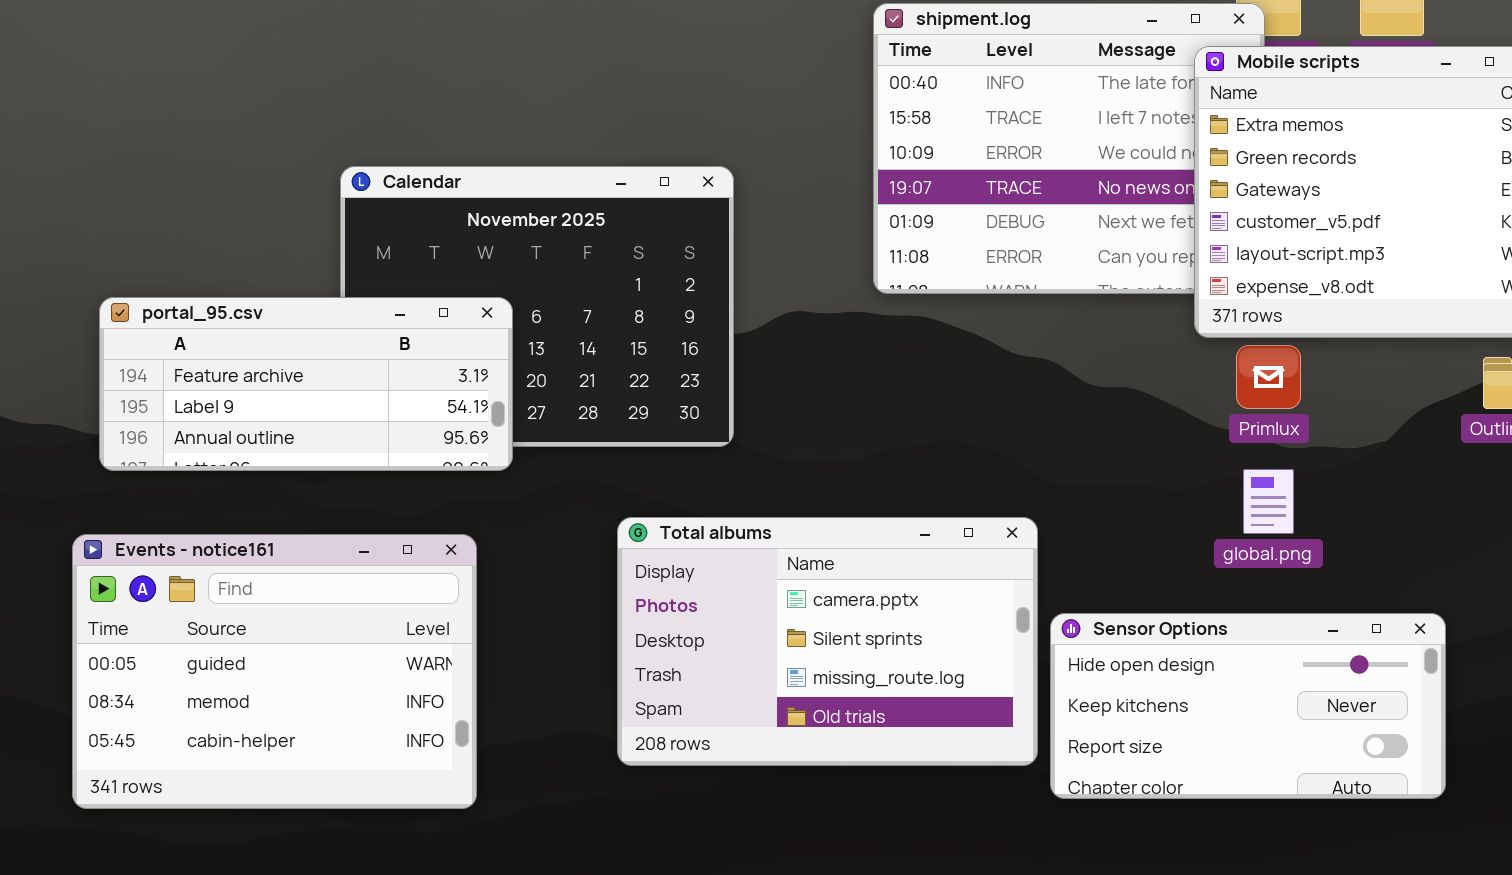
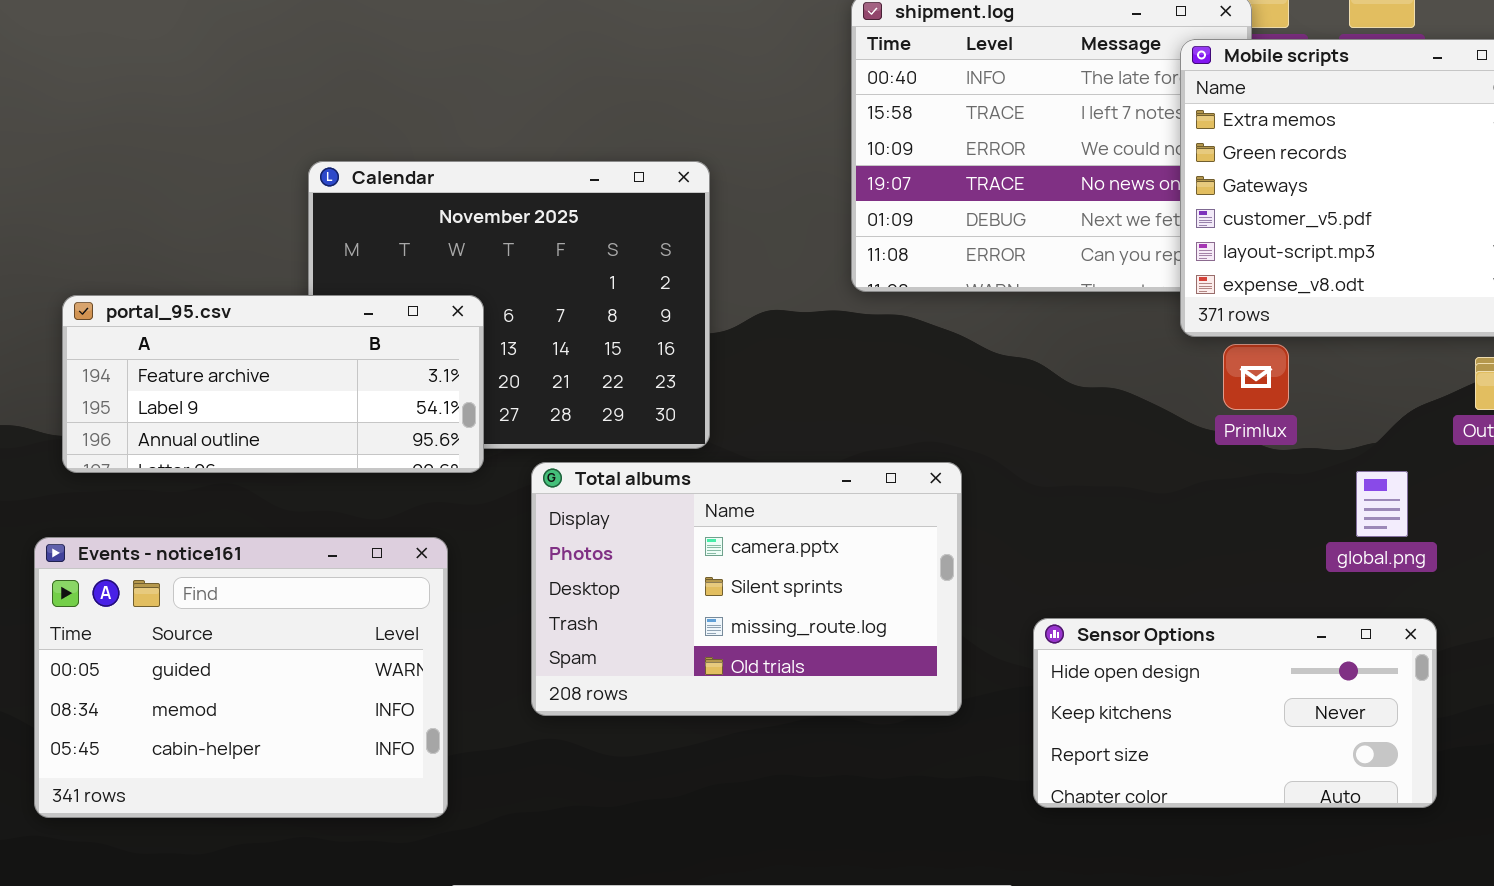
global.png: [1243,469,1294,534] -> [1356,471,1408,537], moved
Total albums: [617,517,1038,766] -> [531,462,962,716], moved

